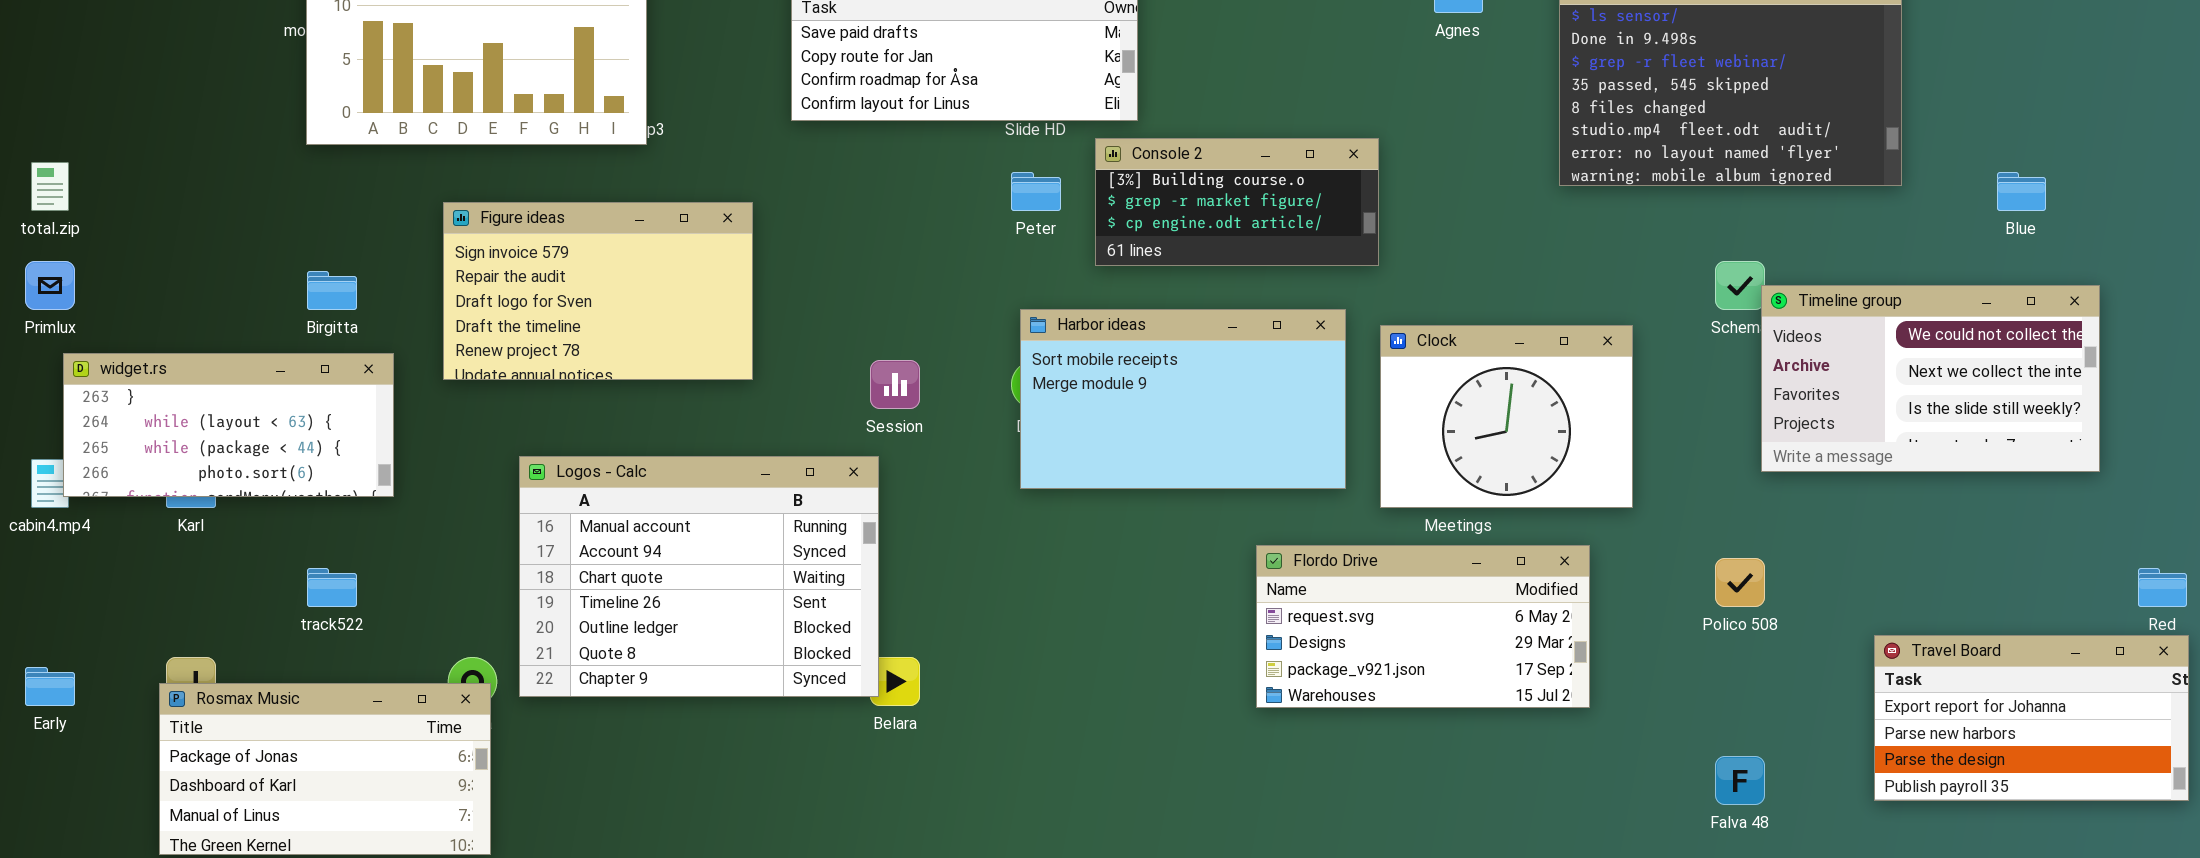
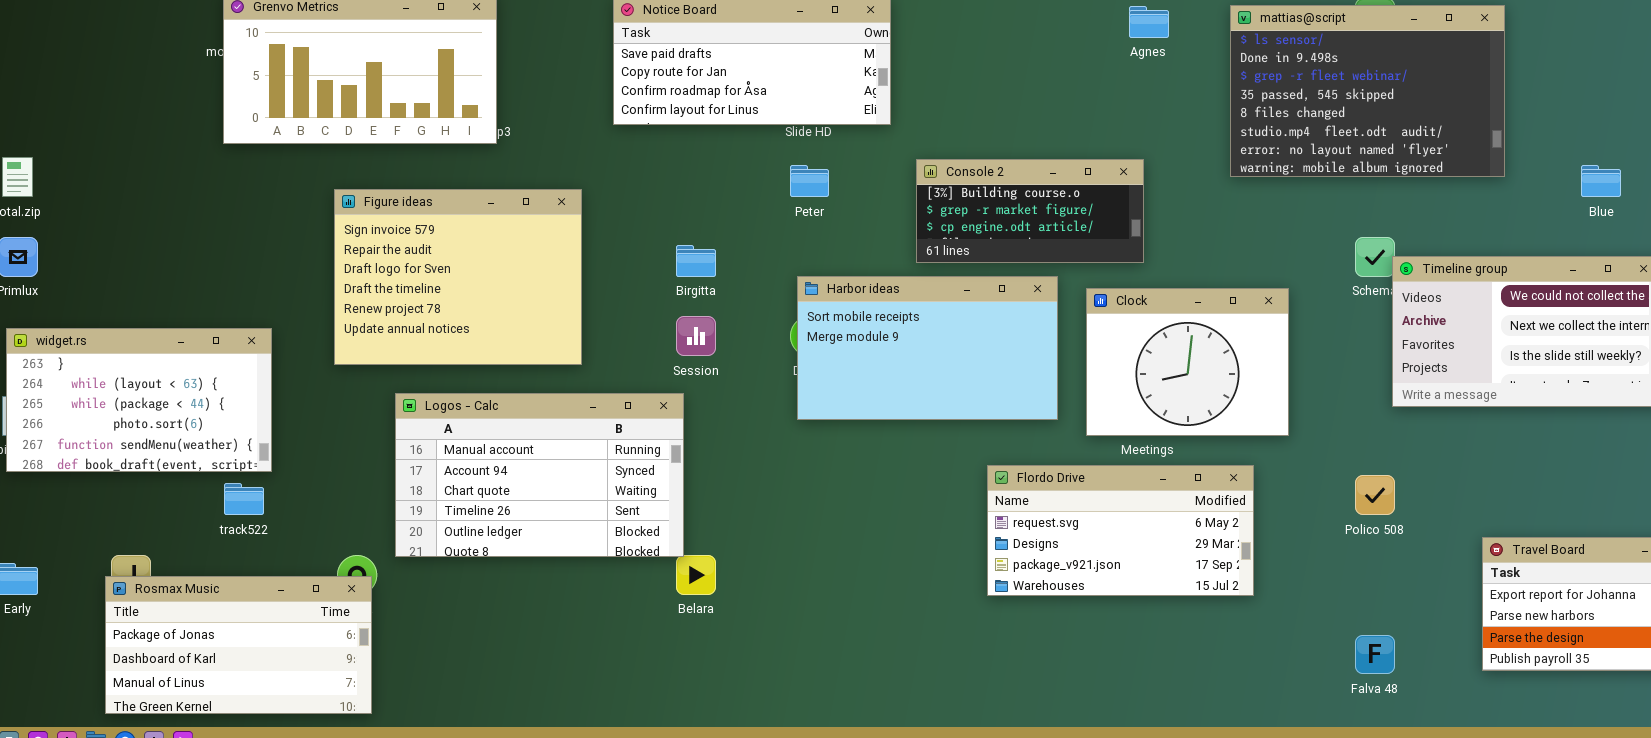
Console 2: [1095,138,1379,266] -> [916,159,1144,263], moved
Figure ideas: [443,202,753,380] -> [334,189,582,365], resized
Birgitta: [307,271,357,310] -> [676,245,716,277], moved
widget.rs: [63,353,394,497] -> [6,328,272,472], moved, resized
Logos - Calc: [519,456,879,697] -> [395,393,684,557], resized

